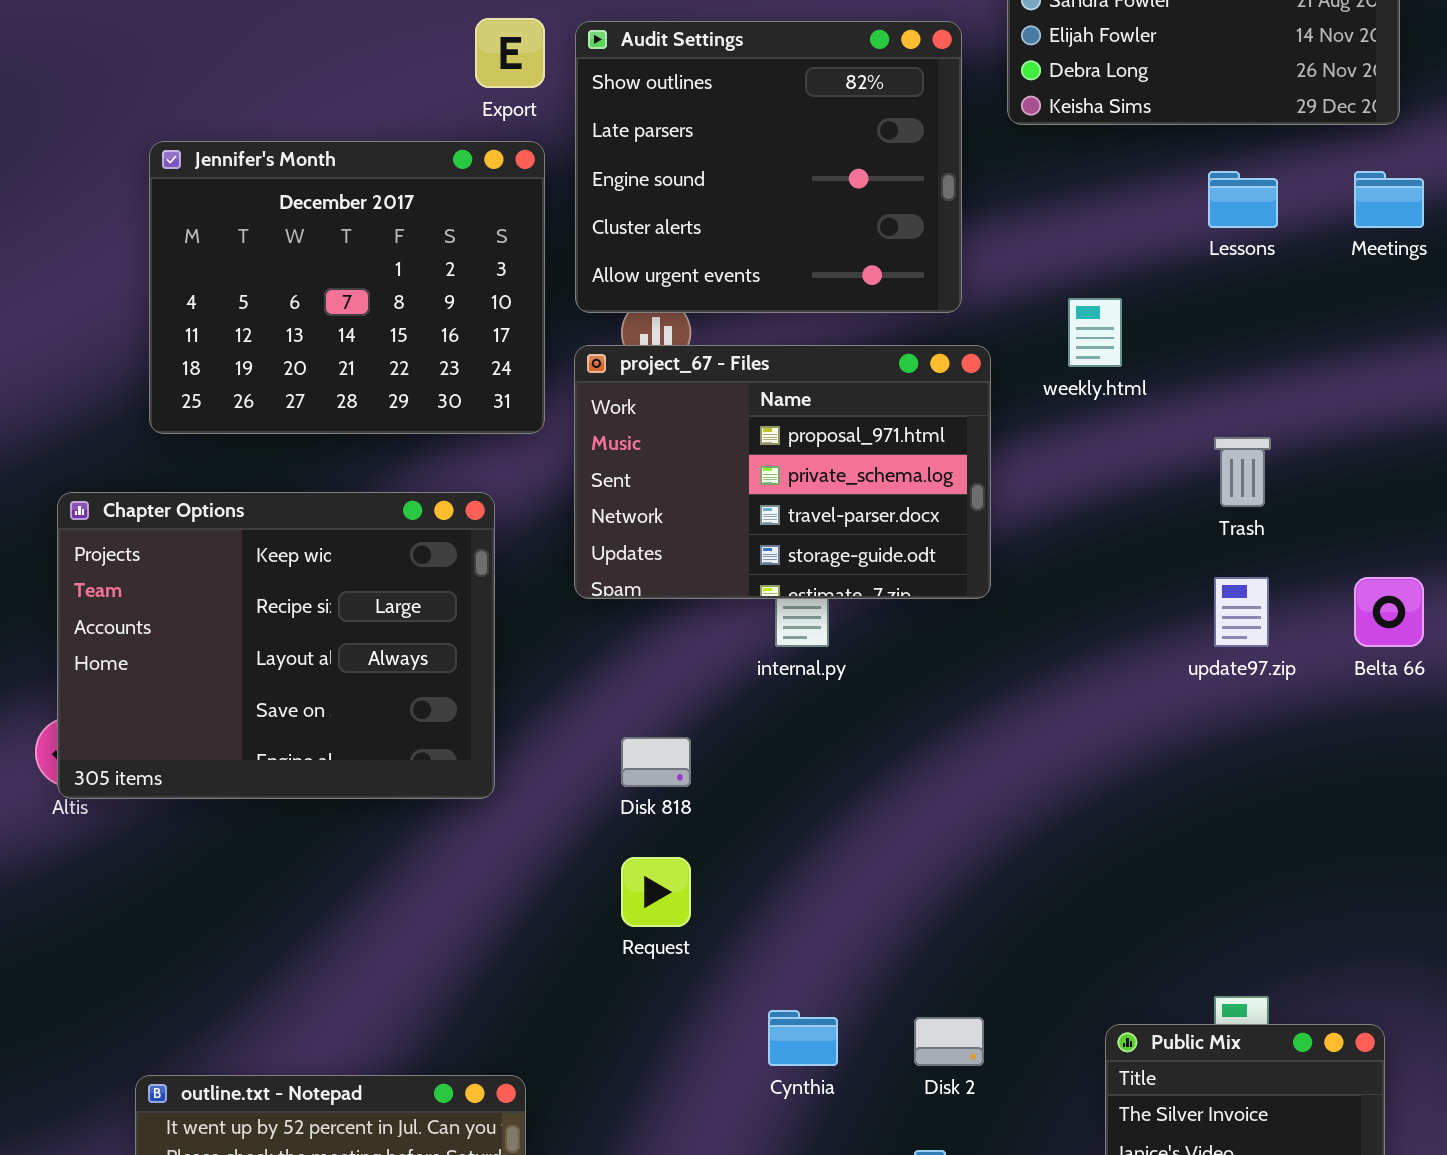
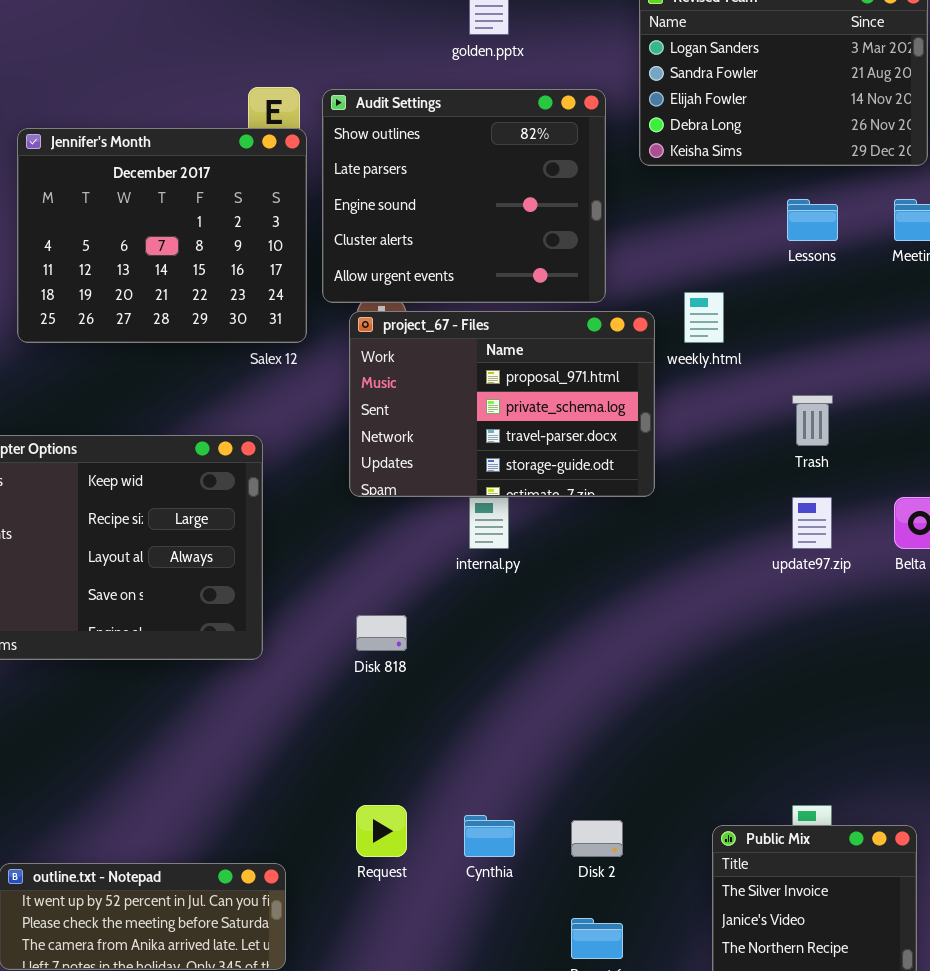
Jennifer's Month: [149,141,545,434] -> [17,128,307,343], moved
project_67 - Files: [574,345,991,599] -> [349,311,655,497], moved
Request: [621,857,691,927] -> [356,805,407,857], moved

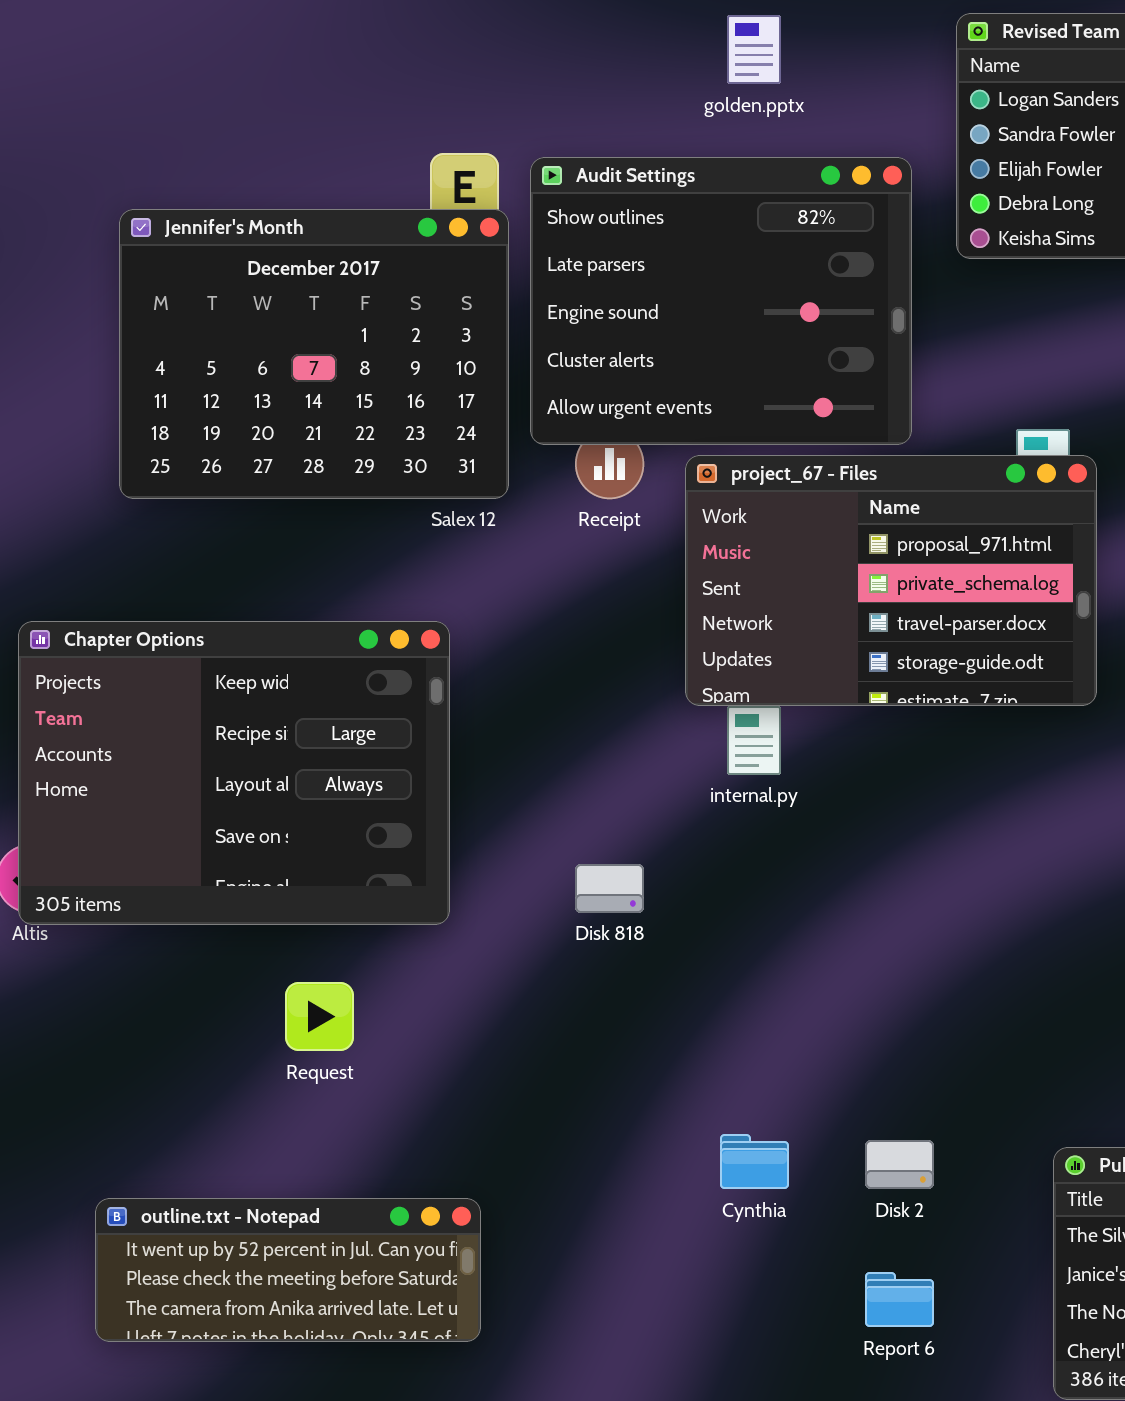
project_67 - Files: [349,311,655,497] -> [685,455,1097,706], moved
Request: [356,805,407,857] -> [285,982,354,1051], moved

